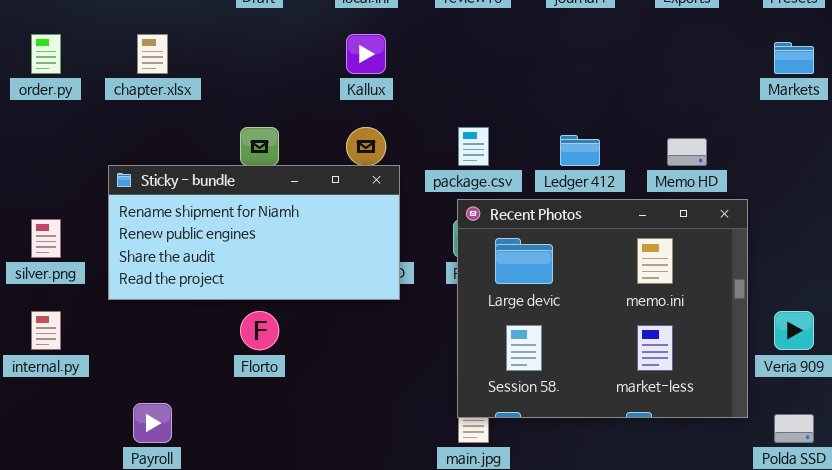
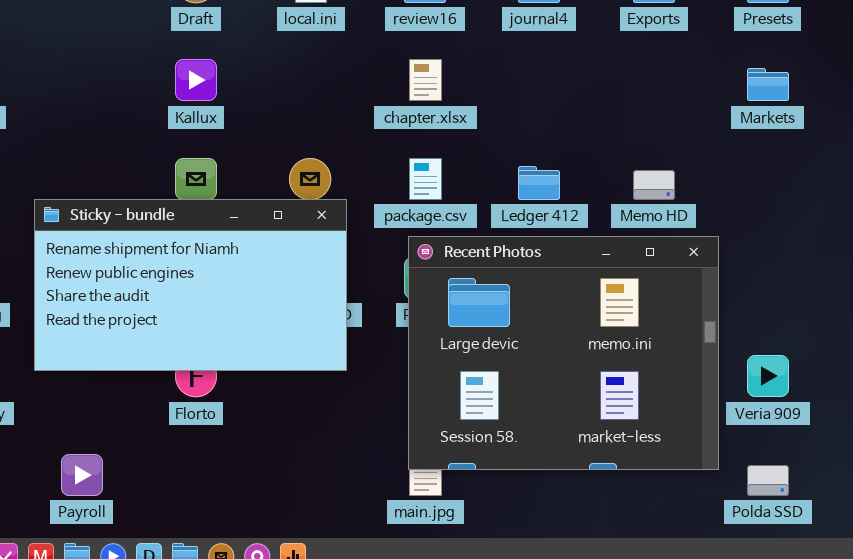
chapter.xlsx: [137,34,168,74] -> [409,59,442,101], moved
Kallux: [346,34,386,74] -> [175,59,217,101], moved
Sticky - bundle: [108,165,400,300] -> [34,199,347,371], resized

